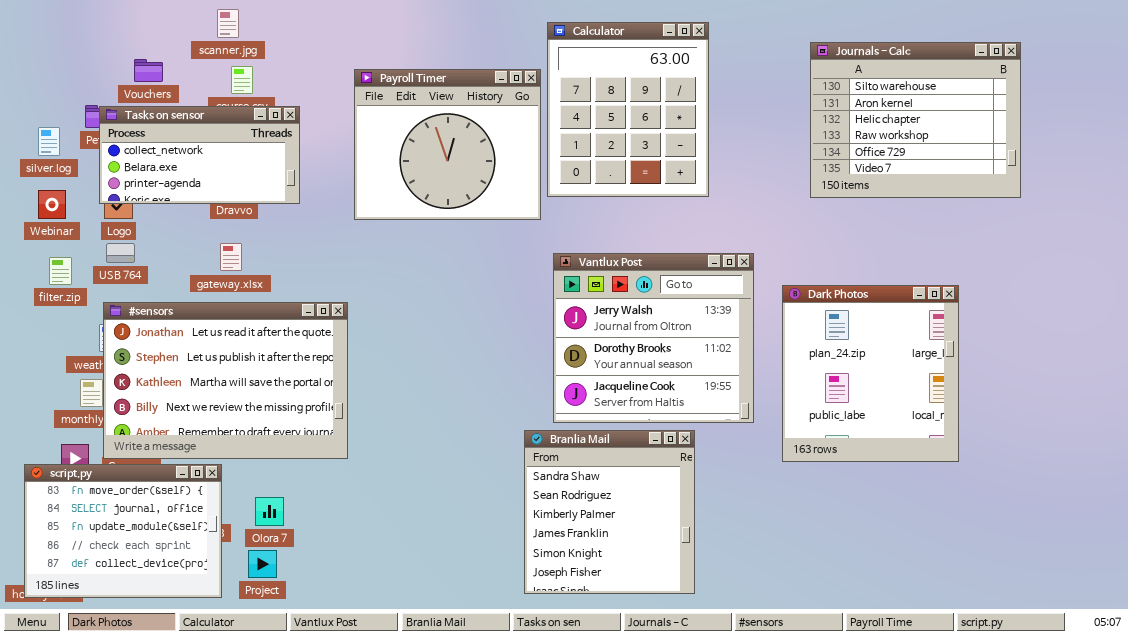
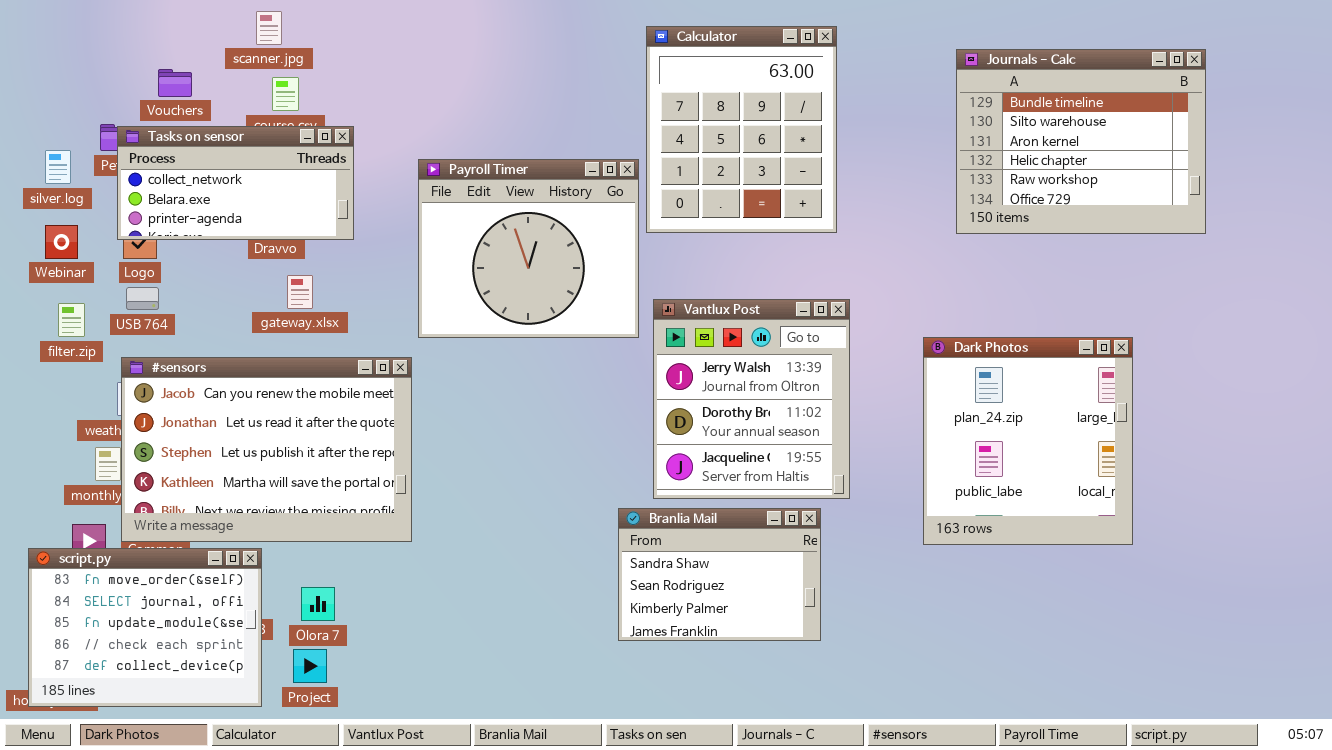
Journals - Calc: [810,42,1021,198] -> [956,49,1206,234], scrolled up 1 row
Payroll Timer: [354,69,541,220] -> [418,159,639,338], moved
gateway.xlsx: [220,243,242,271] -> [287,275,313,309], moved
Vantlux Post: [553,253,754,423] -> [653,299,850,499], resized
#sensors: [103,302,348,459] -> [121,357,412,542], scrolled up 1 row
Branlia Mail: [524,430,695,594] -> [618,508,821,641], resized

